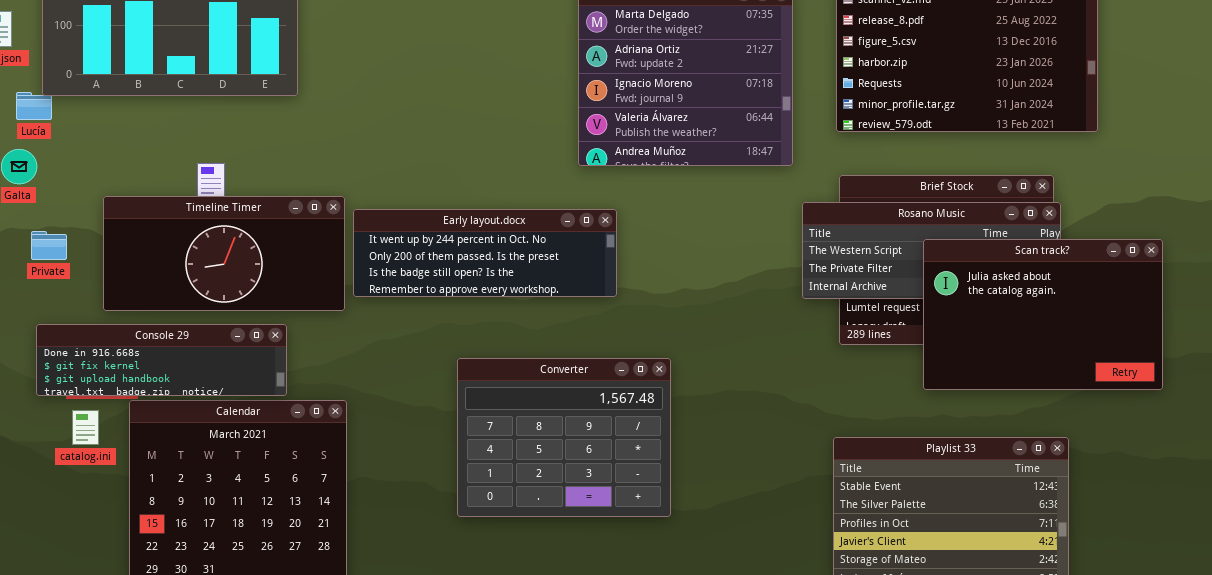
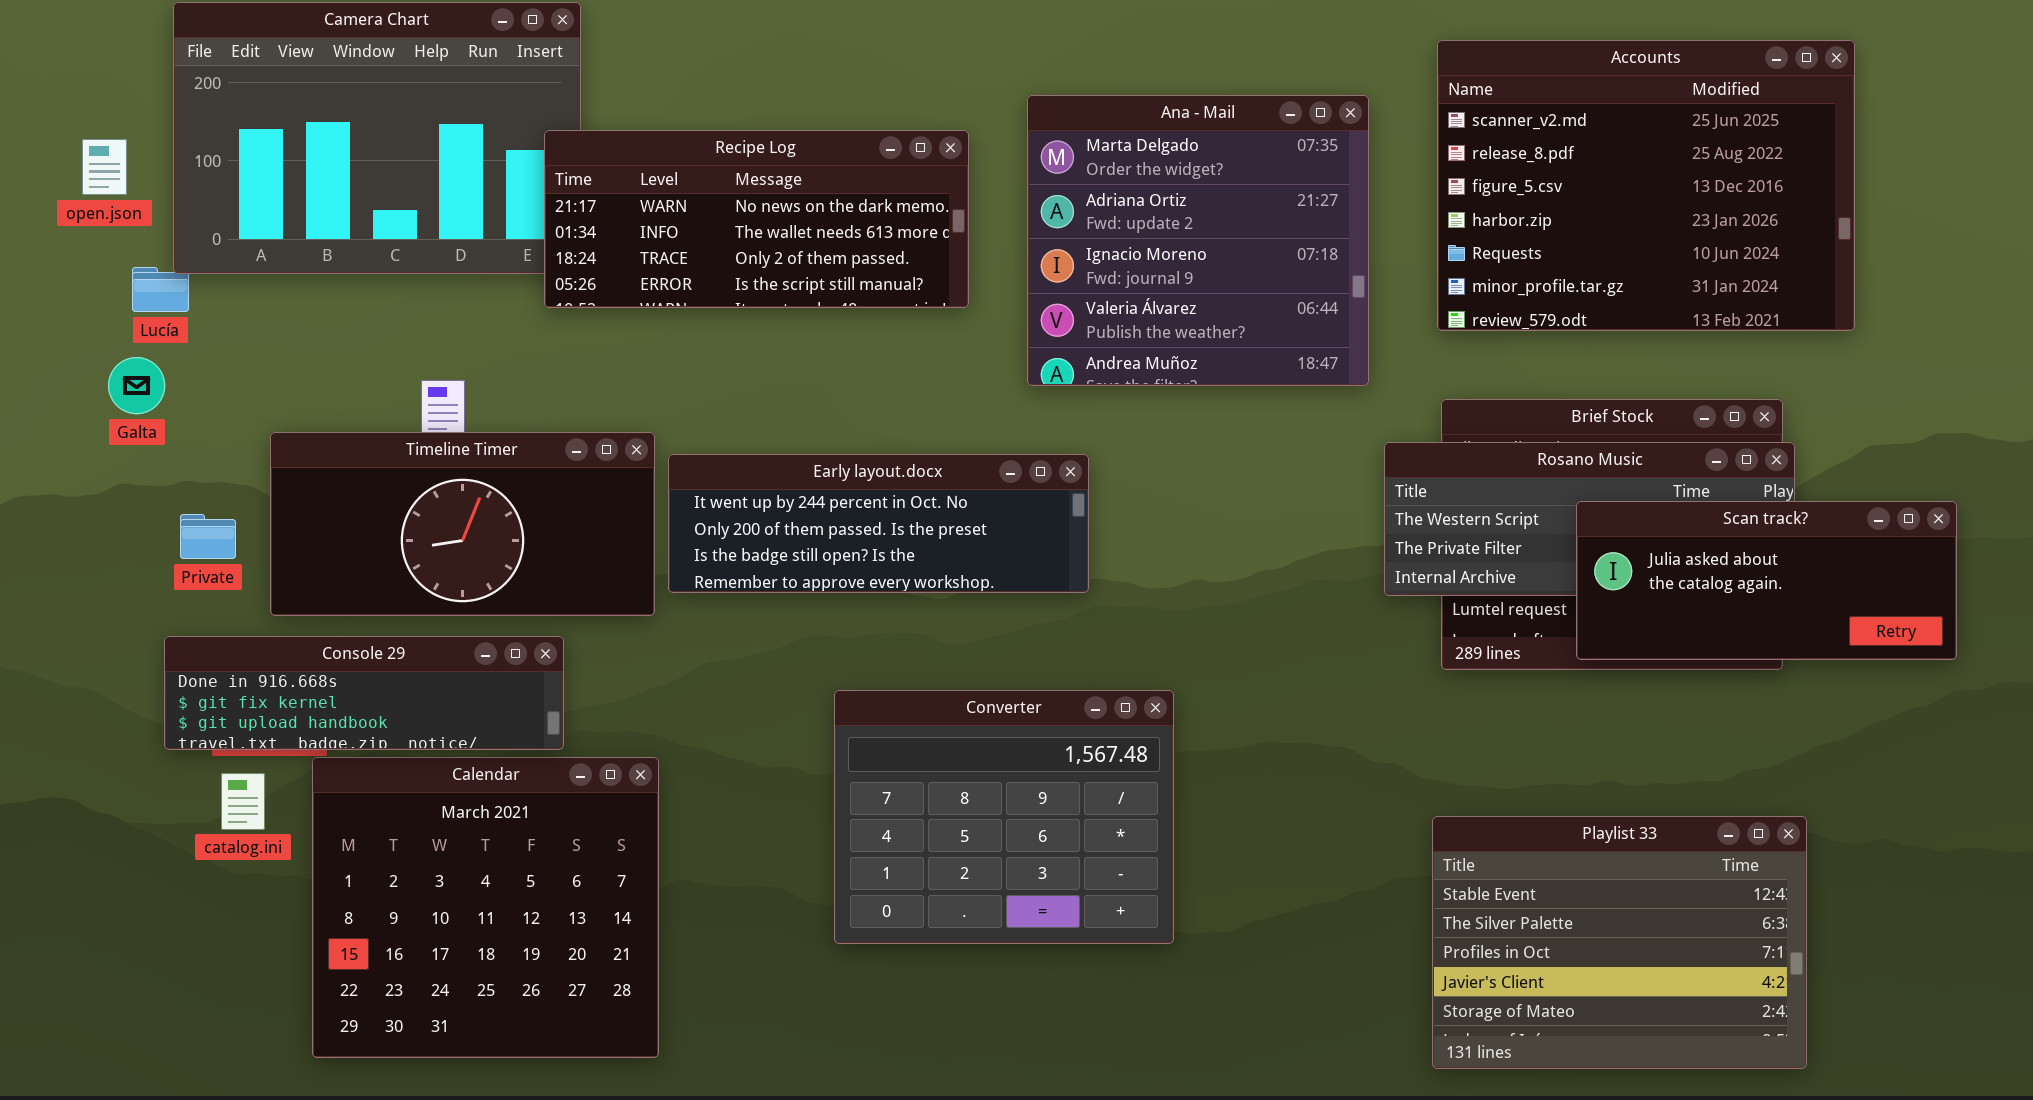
Recipe Log: none -> [544,130,969,308], opened
Private: [31,231,67,260] -> [180,514,236,559], moved
Scan track?: [923,239,1163,390] -> [1576,501,1957,660], resized

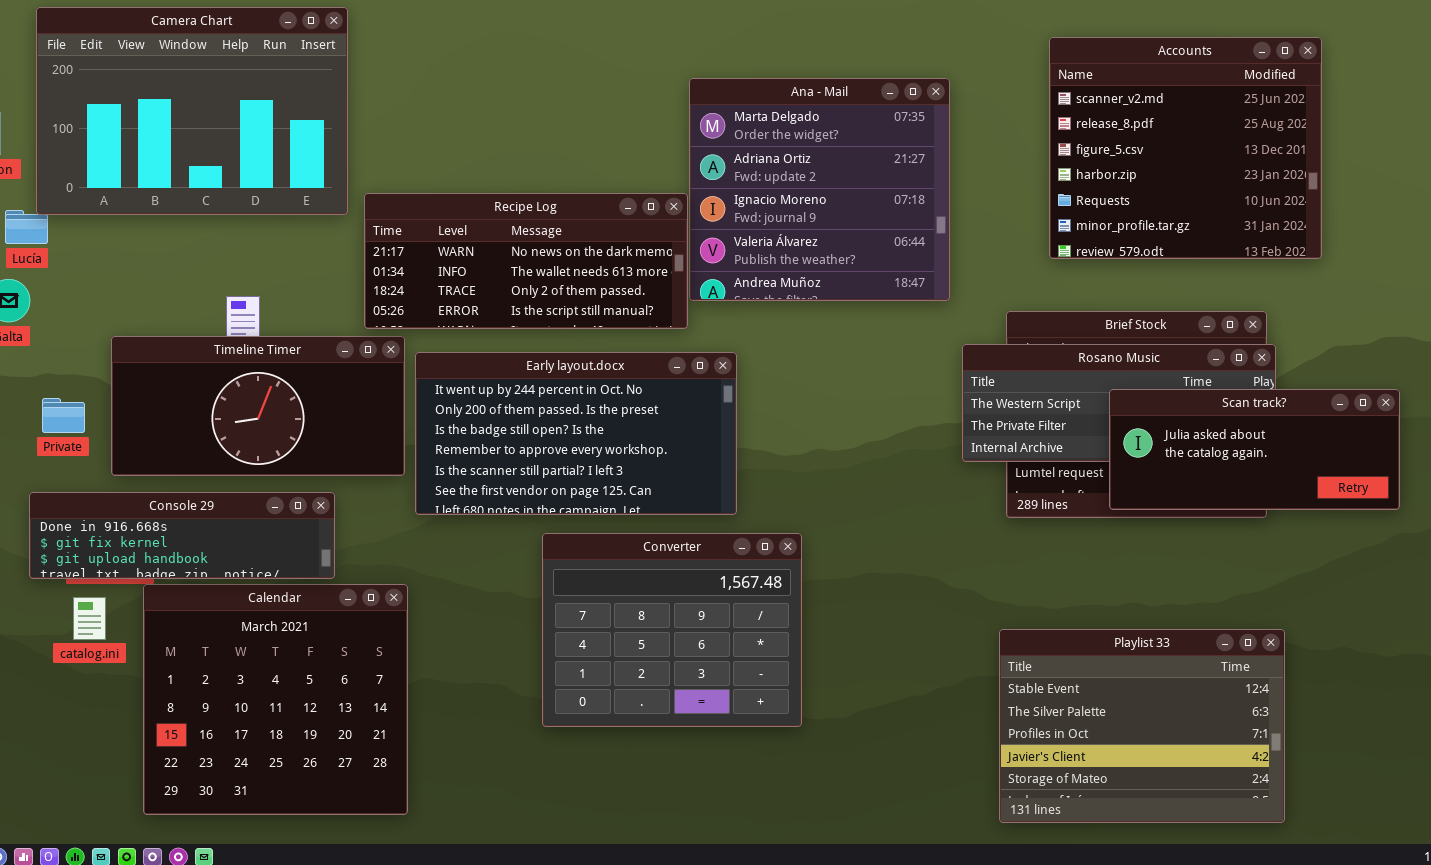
Accounts: [1437,40,1855,331] -> [1049,37,1322,259], resized
Recipe Log: [544,130,969,308] -> [364,193,688,329], moved
Early layout.docx: [668,454,1089,593] -> [415,352,737,515], resized

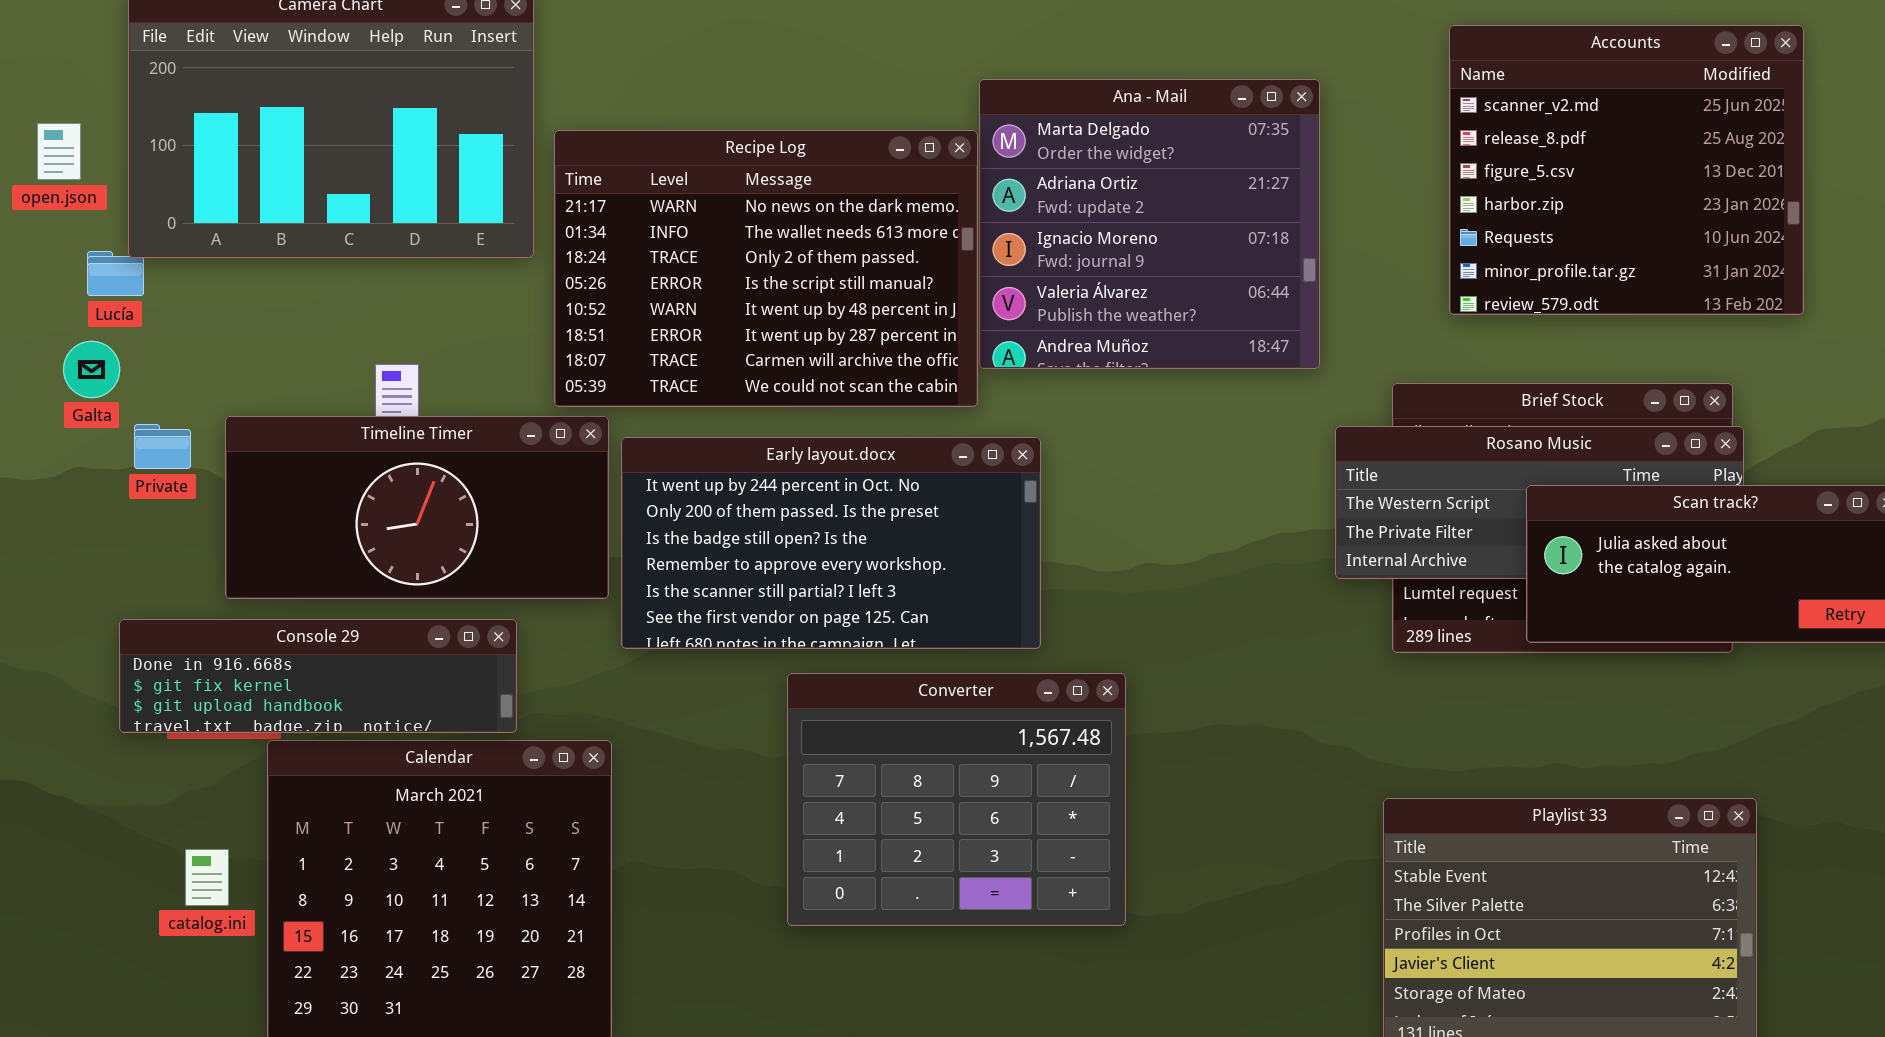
Recipe Log: [364,193,688,329] -> [554,130,978,407], resized
Private: [42,398,85,433] -> [134,424,191,469], moved
catalog.ini: [73,597,106,640] -> [185,849,229,906], moved

